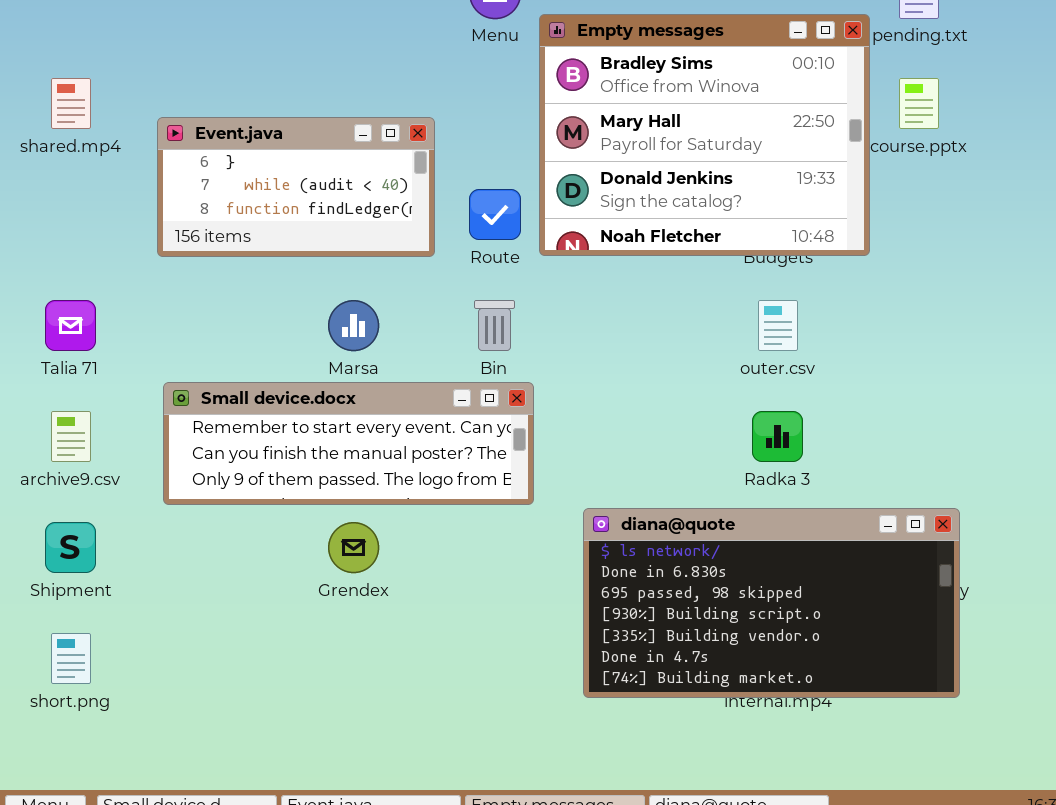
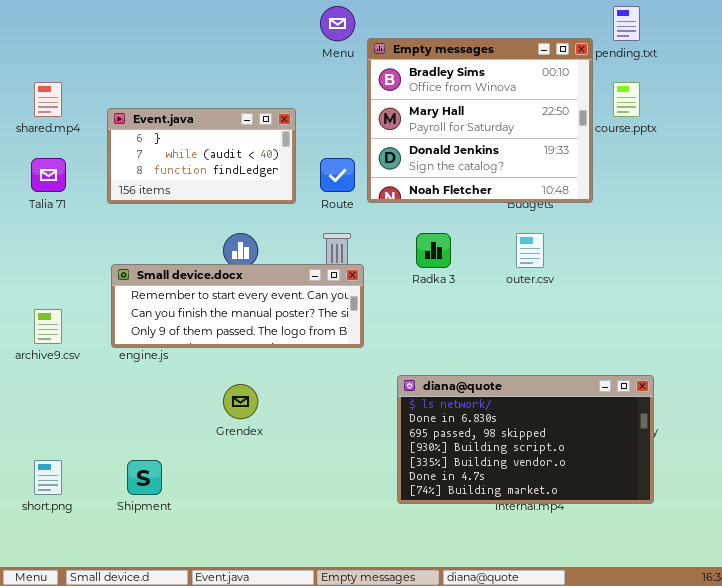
Talia 71: [45,300,96,351] -> [31,158,66,192], moved
Small device.docx: [163,382,534,505] -> [111,264,364,348], moved
Radka 3: [752,411,803,462] -> [416,233,451,268], moved
Shipment: [45,522,96,573] -> [127,460,162,495], moved

